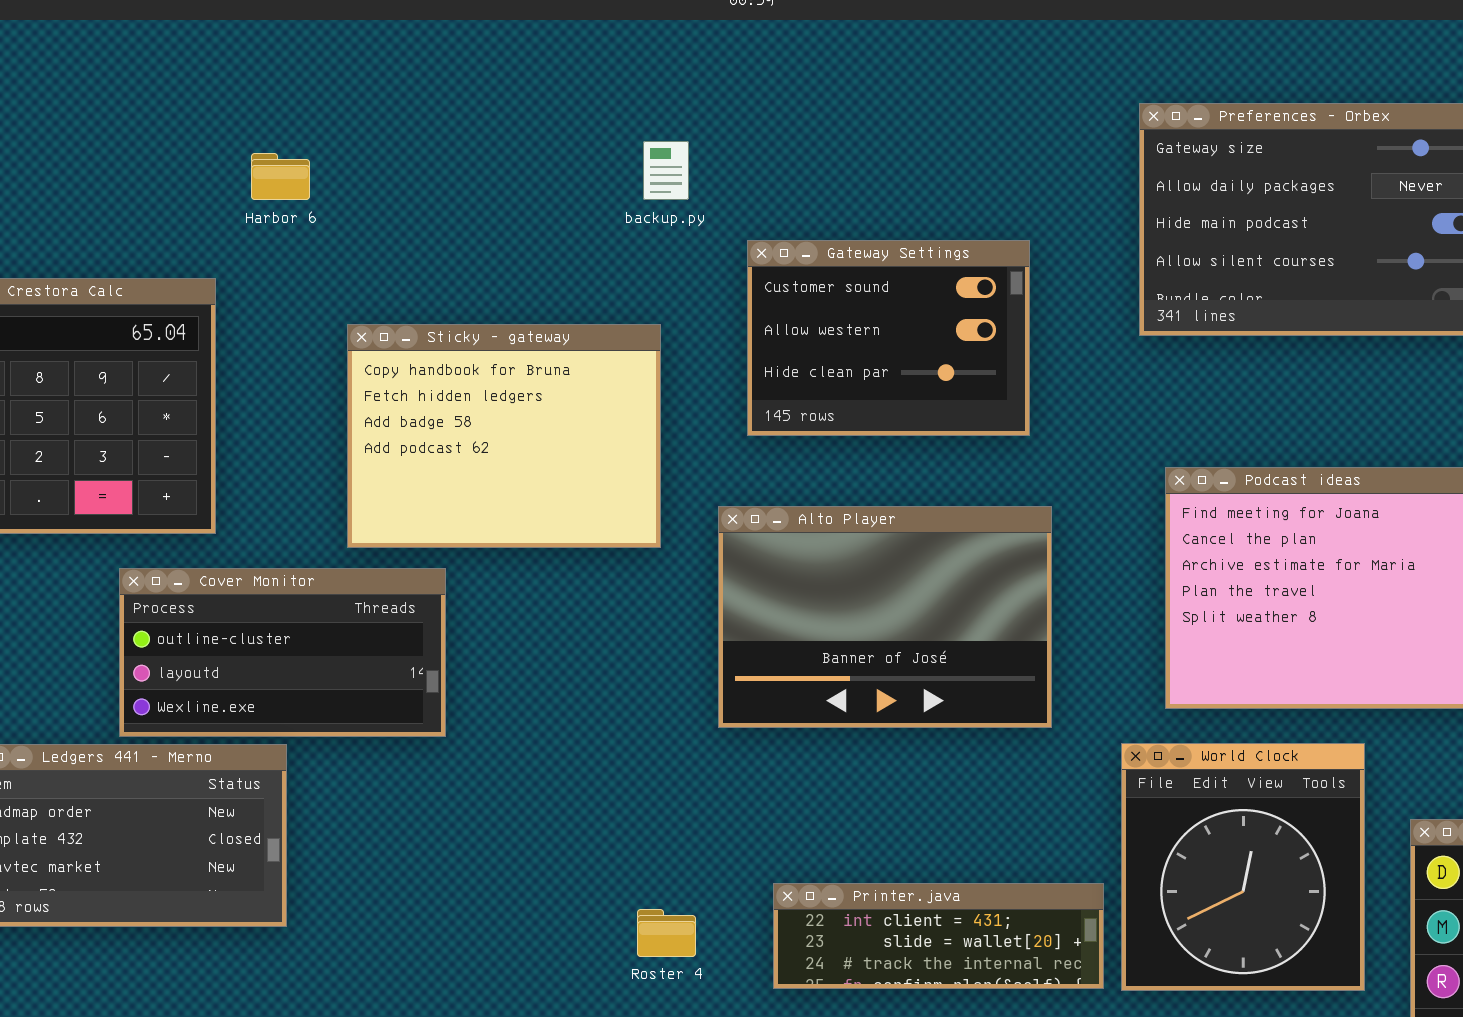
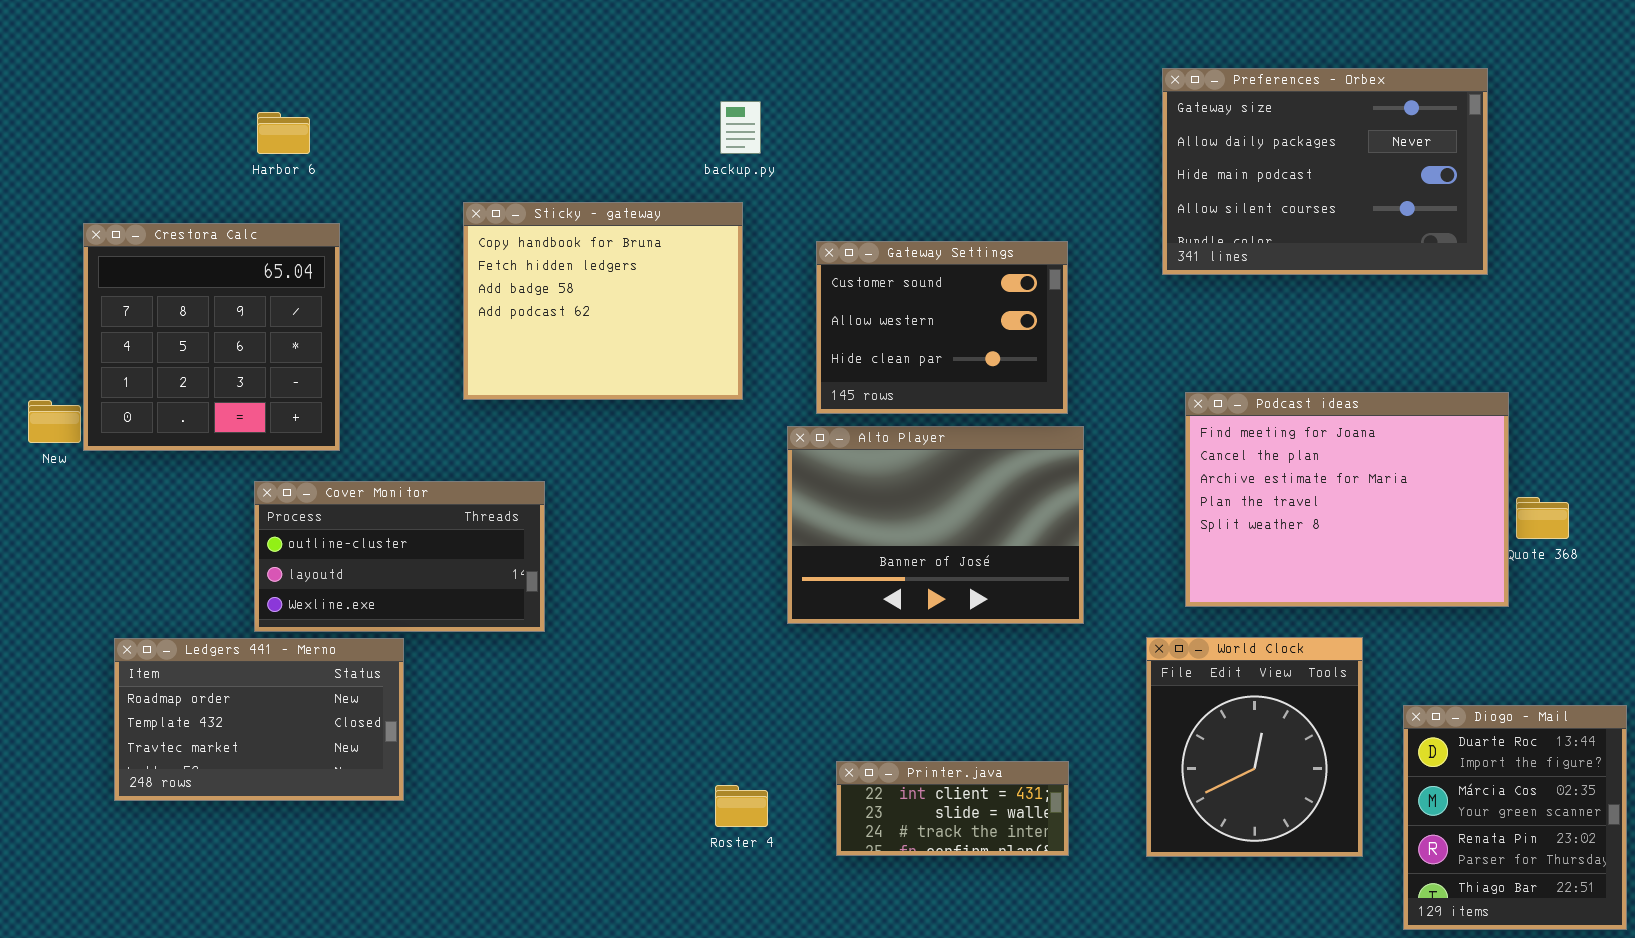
Harbor 6: [251,153,310,200] -> [257,112,310,154], moved
Gateway Settings: [747,240,1030,436] -> [816,241,1068,414], moved
Sticky - gateway: [347,324,661,548] -> [463,202,743,400], moved
Printer.java: [773,883,1104,989] -> [836,761,1069,856], resized

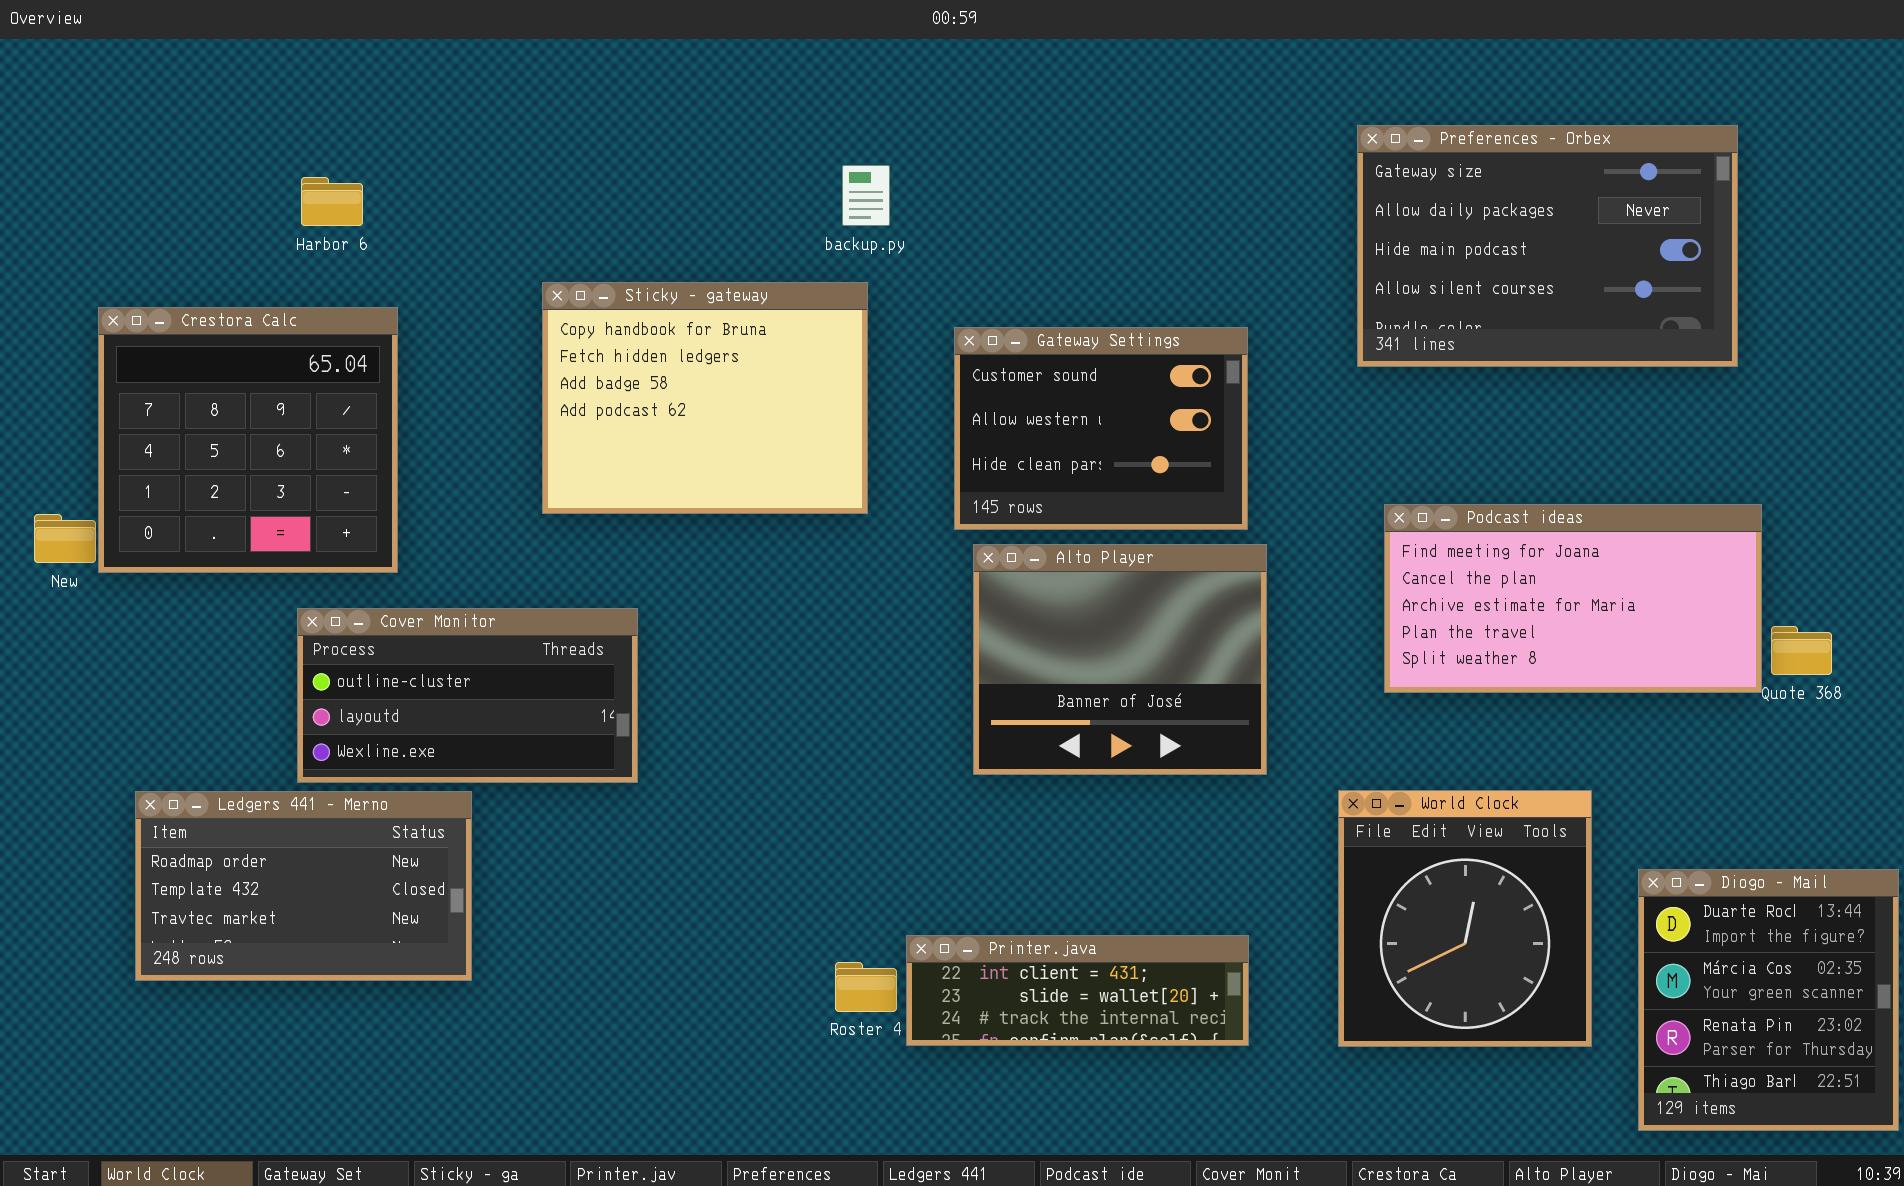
Podcast ideas: [1185,392,1509,607] -> [1384,504,1762,693], resized
Alto Player: [787,426,1084,624] -> [973,544,1267,775], resized
Printer.java: [836,761,1069,856] -> [906,935,1249,1046], resized

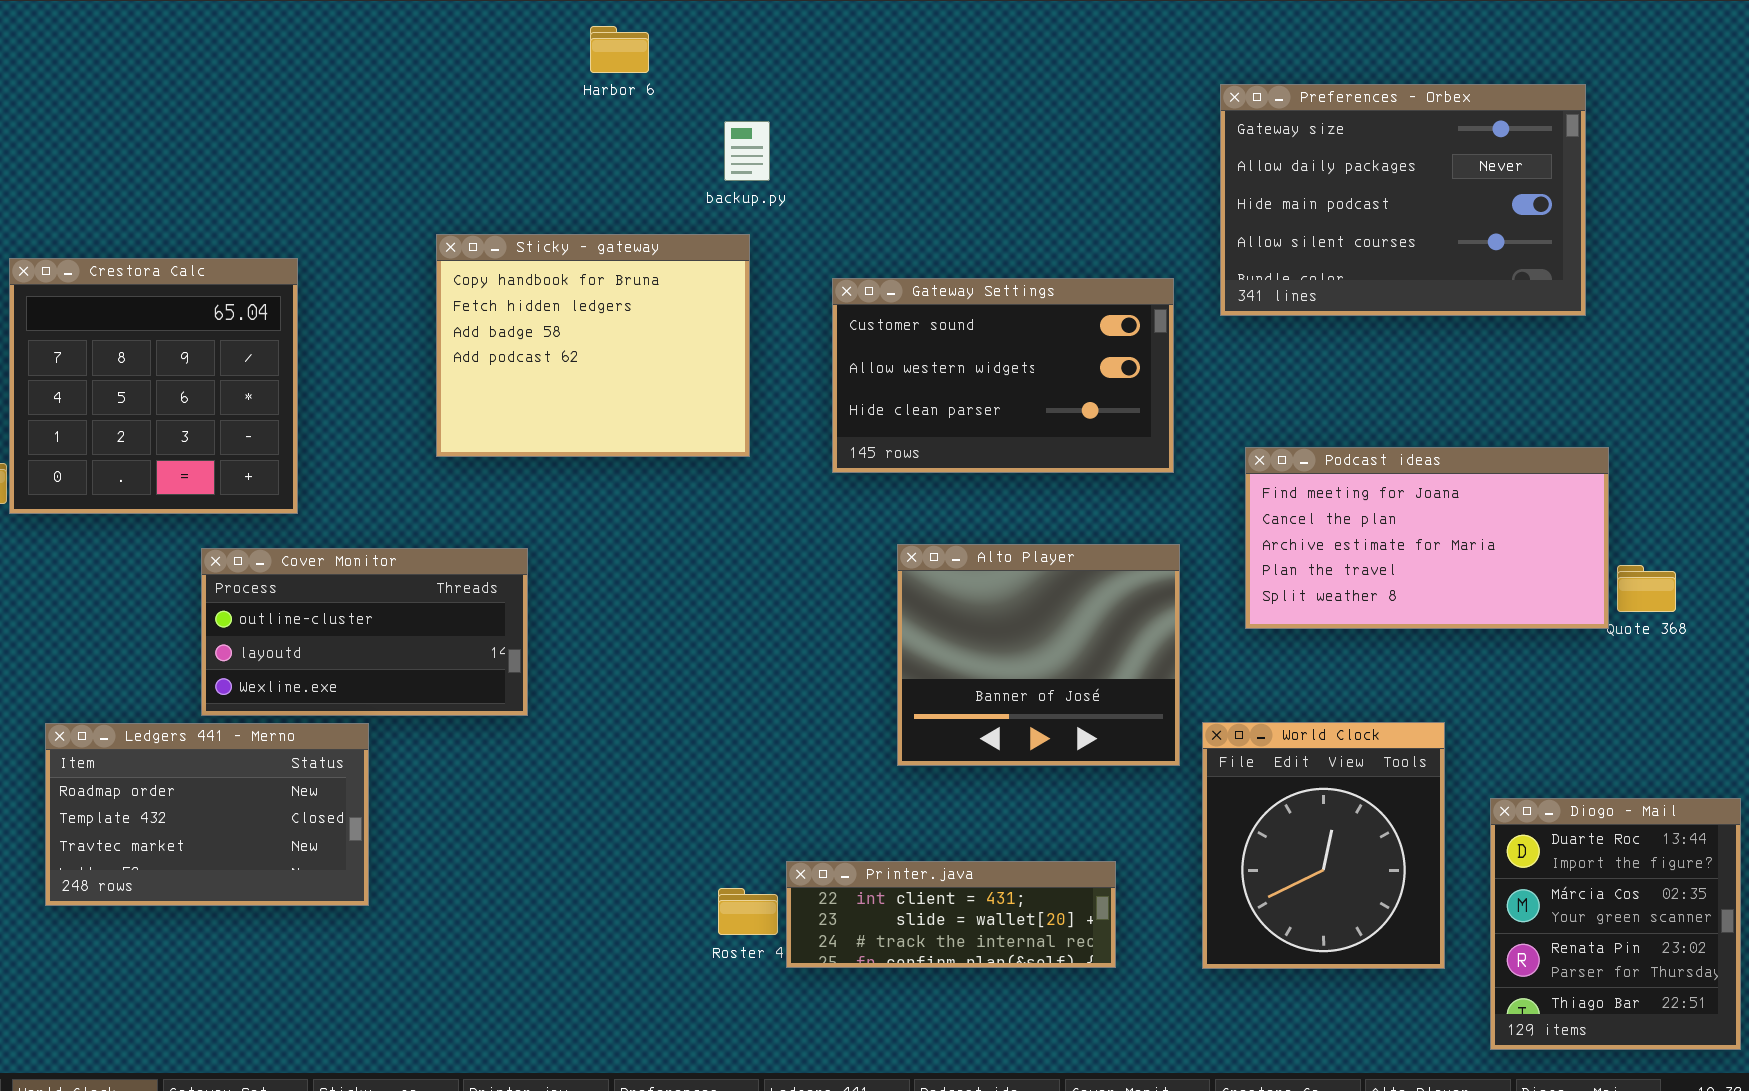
Harbor 6: [301,177,363,226] -> [590,26,649,73], moved
Gateway Settings: [954,327,1248,530] -> [832,278,1174,473], resized
Alto Player: [973,544,1267,775] -> [897,544,1180,766], moved

